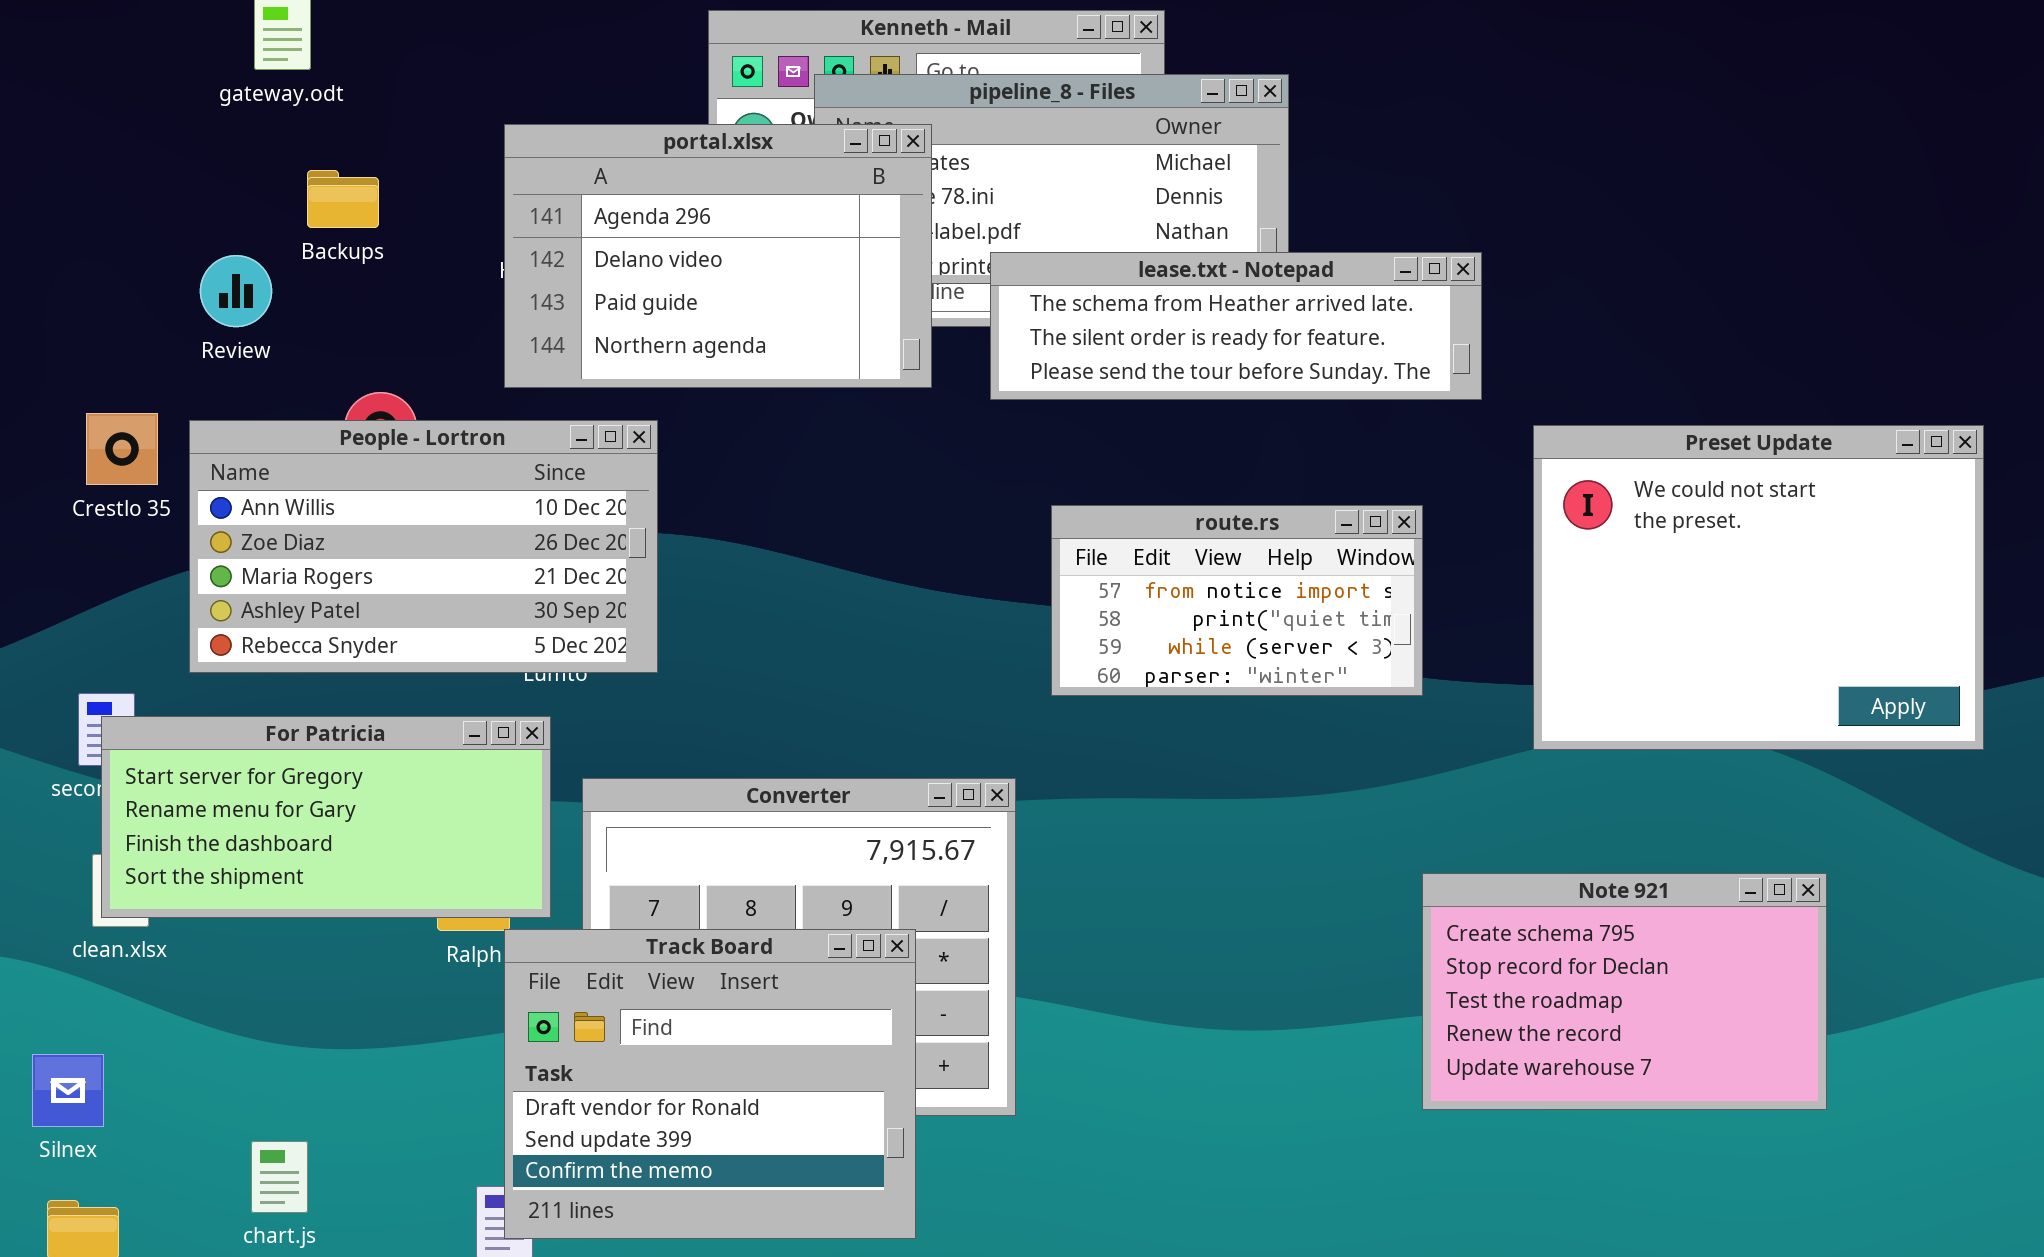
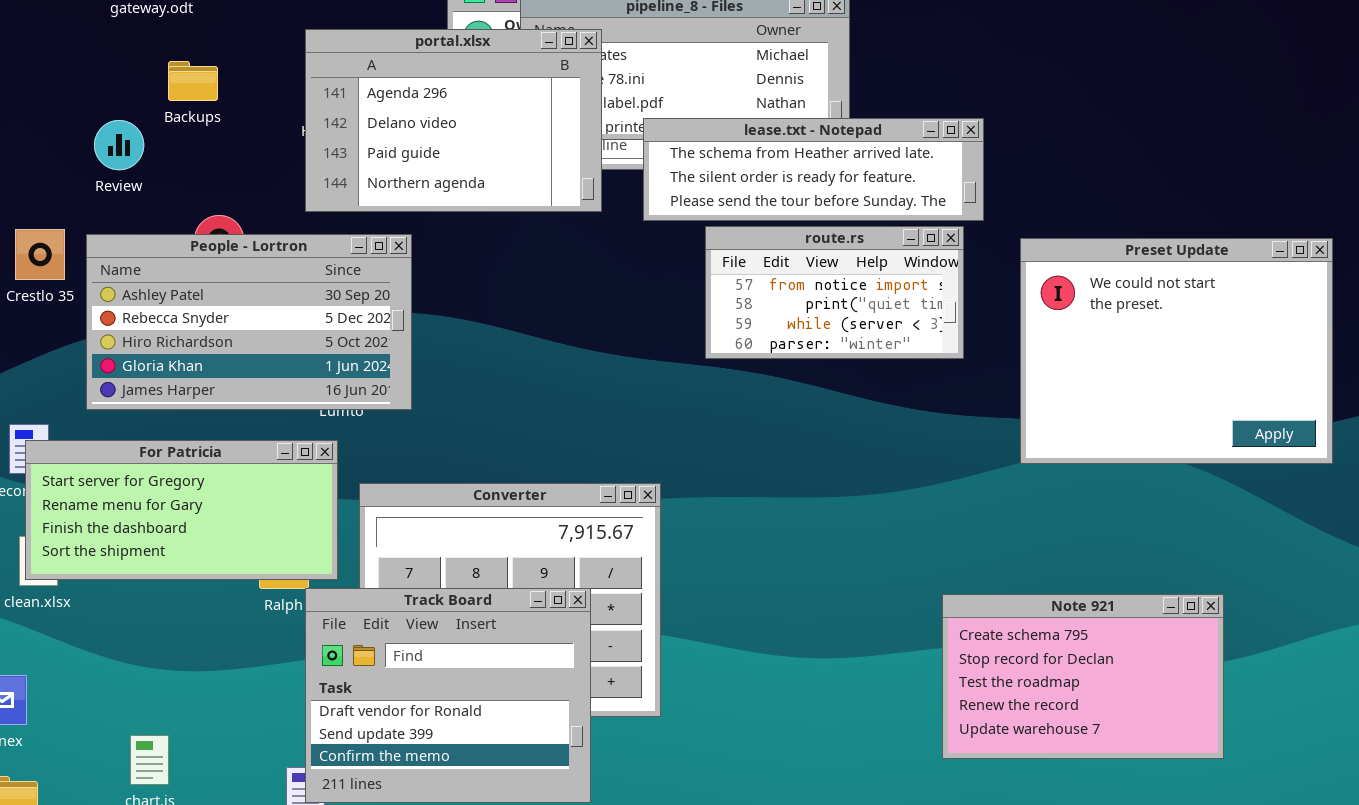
People - Lortron: [189,420,658,673] -> [86,234,412,410], scrolled down 3 rows
route.rs: [1051,505,1423,696] -> [705,226,964,359], moved
Note 921: [1422,873,1827,1110] -> [942,594,1224,759], moved

